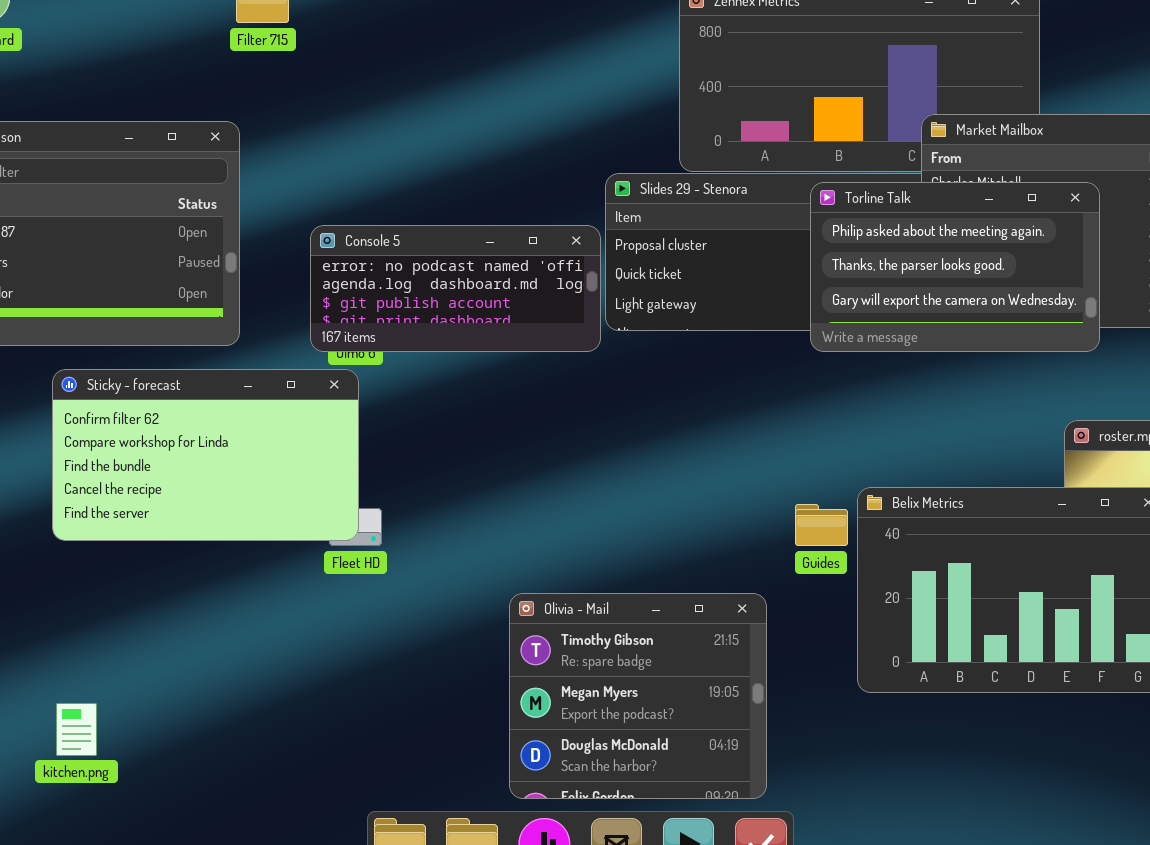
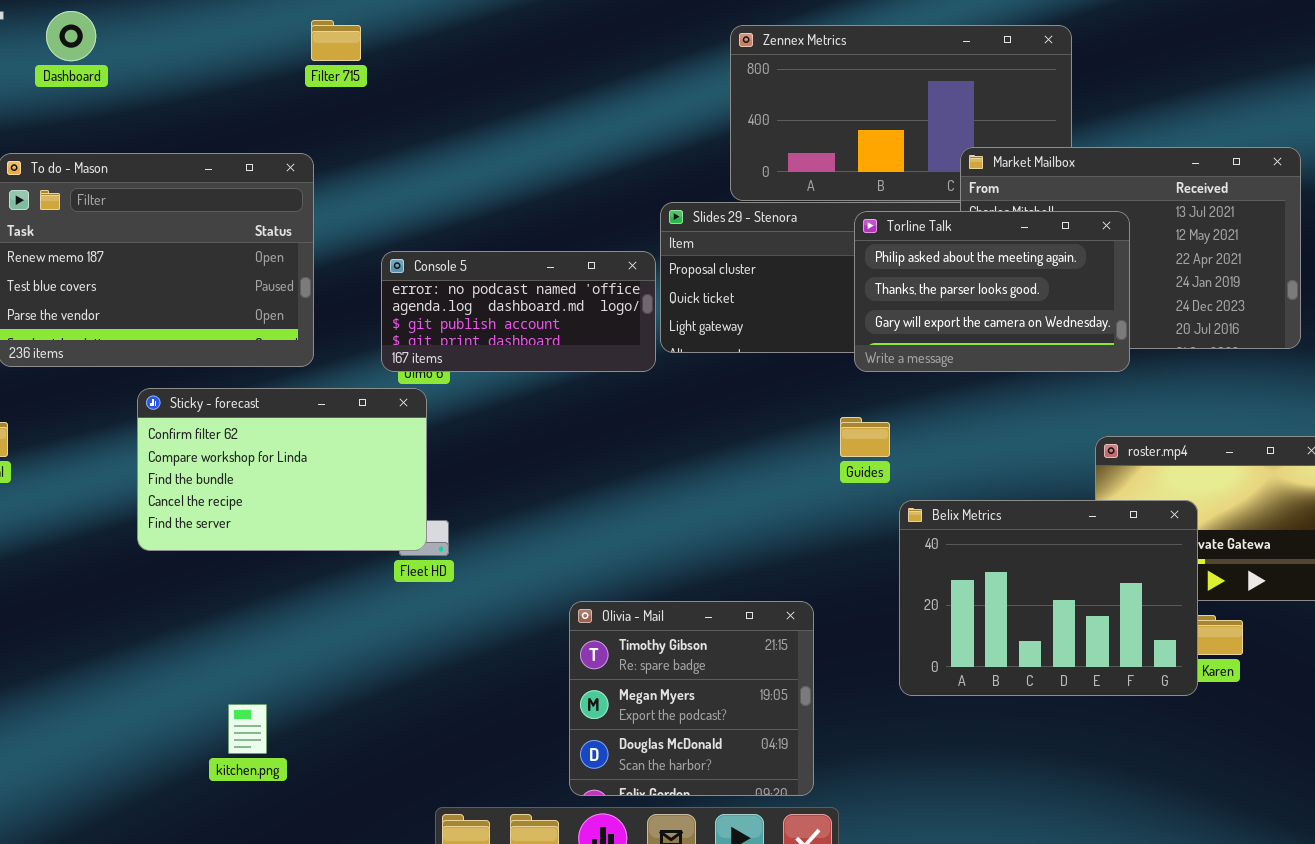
Guides: [795,504,848,546] -> [840,417,890,457], moved
kitchen.png: [56,703,97,756] -> [228,704,267,754], moved

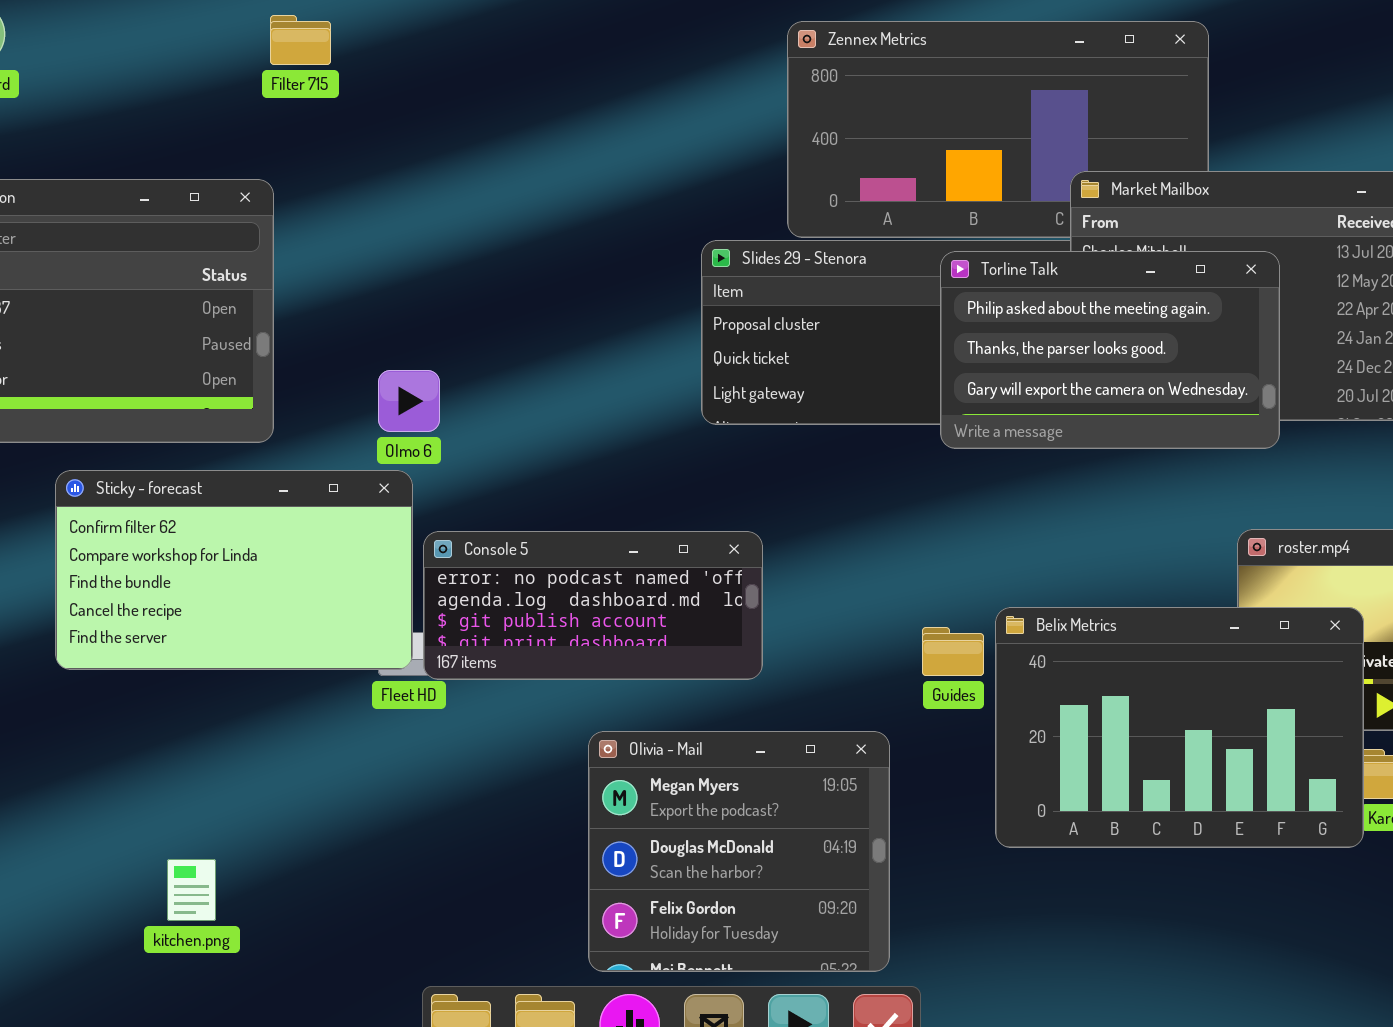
Console 5: [381,251,656,372] -> [423,531,763,680], moved
Guides: [840,417,890,457] -> [922,627,984,676], moved
Olivia - Mail: [569,601,814,796] -> [588,731,890,972], scrolled down 1 row

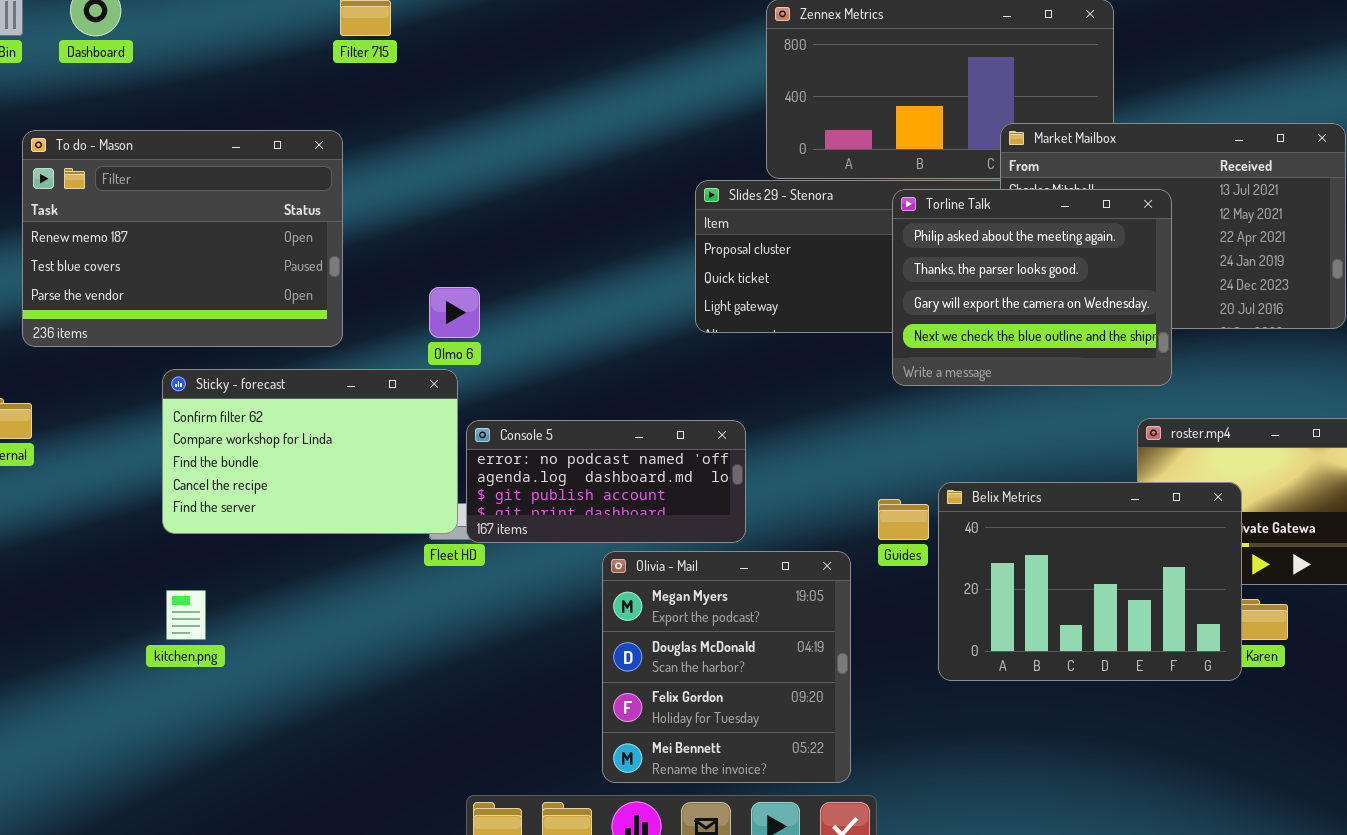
Torline Talk: [940,251,1280,449] -> [892,189,1172,386], resized
Olivia - Mail: [588,731,890,972] -> [602,551,851,783], resized
kitchen.png: [167,859,216,921] -> [166,590,206,640], moved

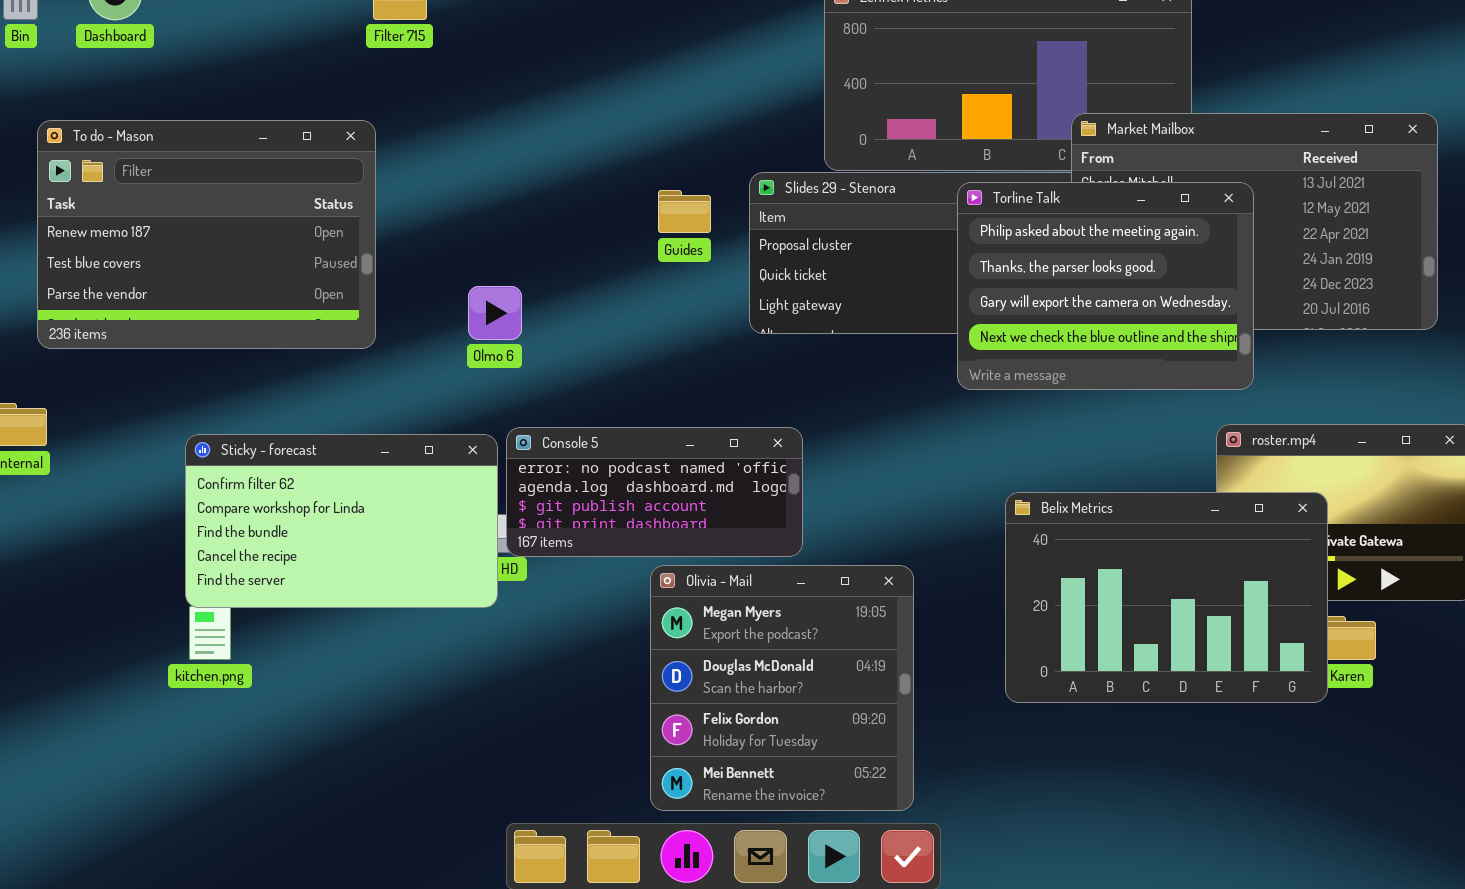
Sticky - forecast: [162,369,458,534] -> [185,434,498,608], moved
Guides: [878,499,929,540] -> [658,190,711,233], moved

